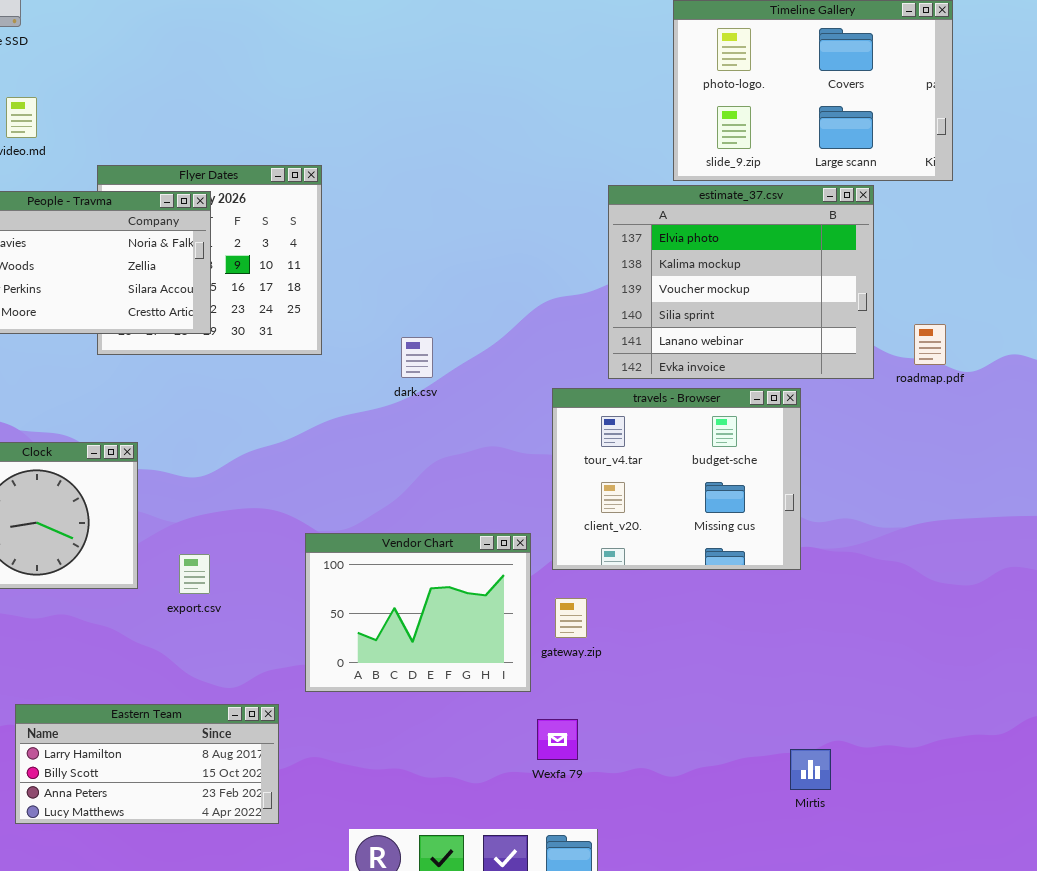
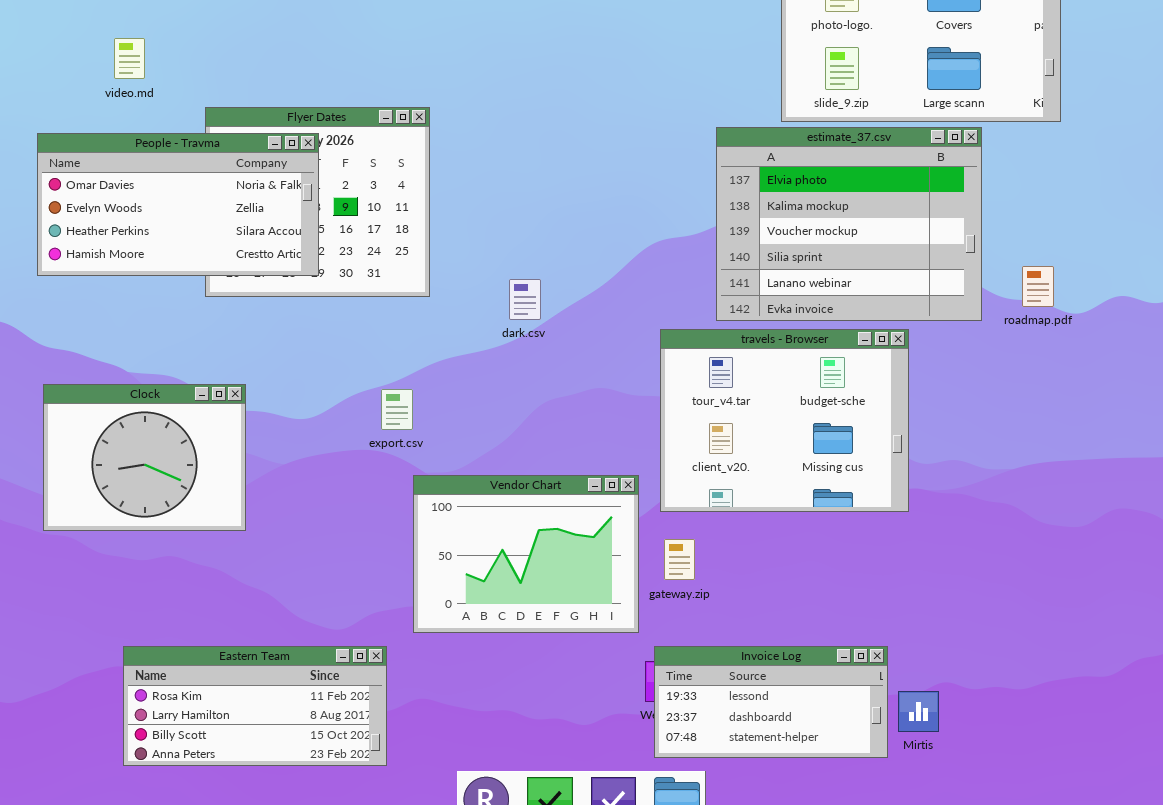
export.csv: [179,554,210,594] -> [381,389,413,430], moved
Eastern Team: [15,704,279,824] -> [123,646,387,766], scrolled up 1 row
Invoice Log: none -> [654,646,888,758], opened

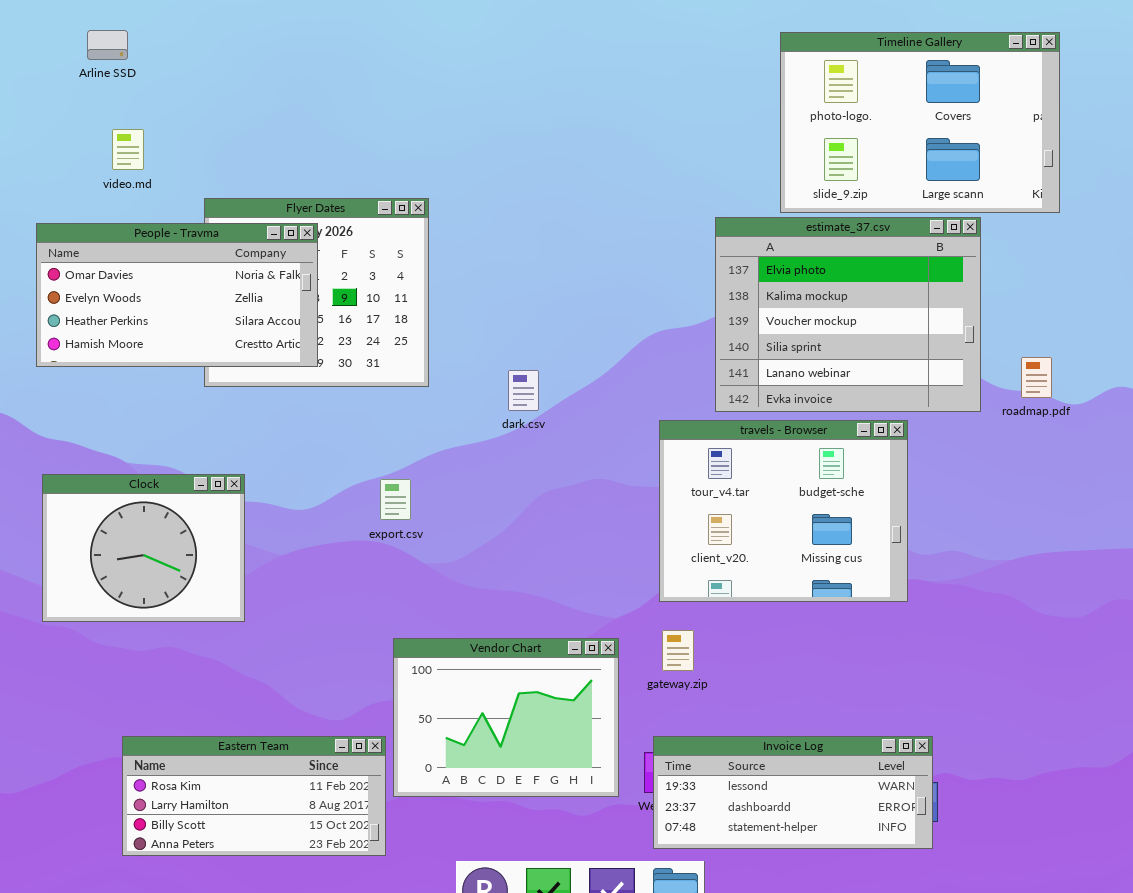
Vendor Chart: [413,475,639,633] -> [393,638,619,797], moved
Invoice Log: [654,646,888,758] -> [653,736,933,849], resized

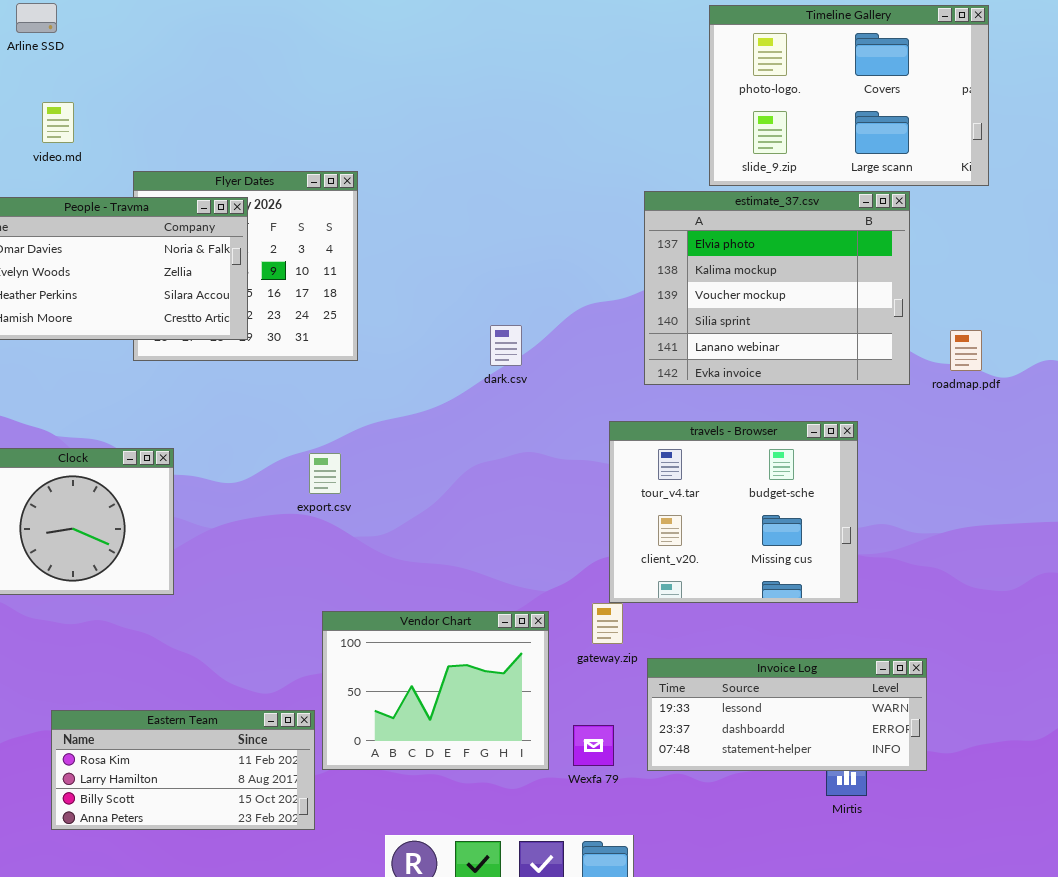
dark.csv: [508,370,539,411] -> [490,325,522,366], moved
travels - Browser: [659,420,908,602] -> [609,421,858,603], moved
Invoice Log: [653,736,933,849] -> [647,658,927,771], moved

